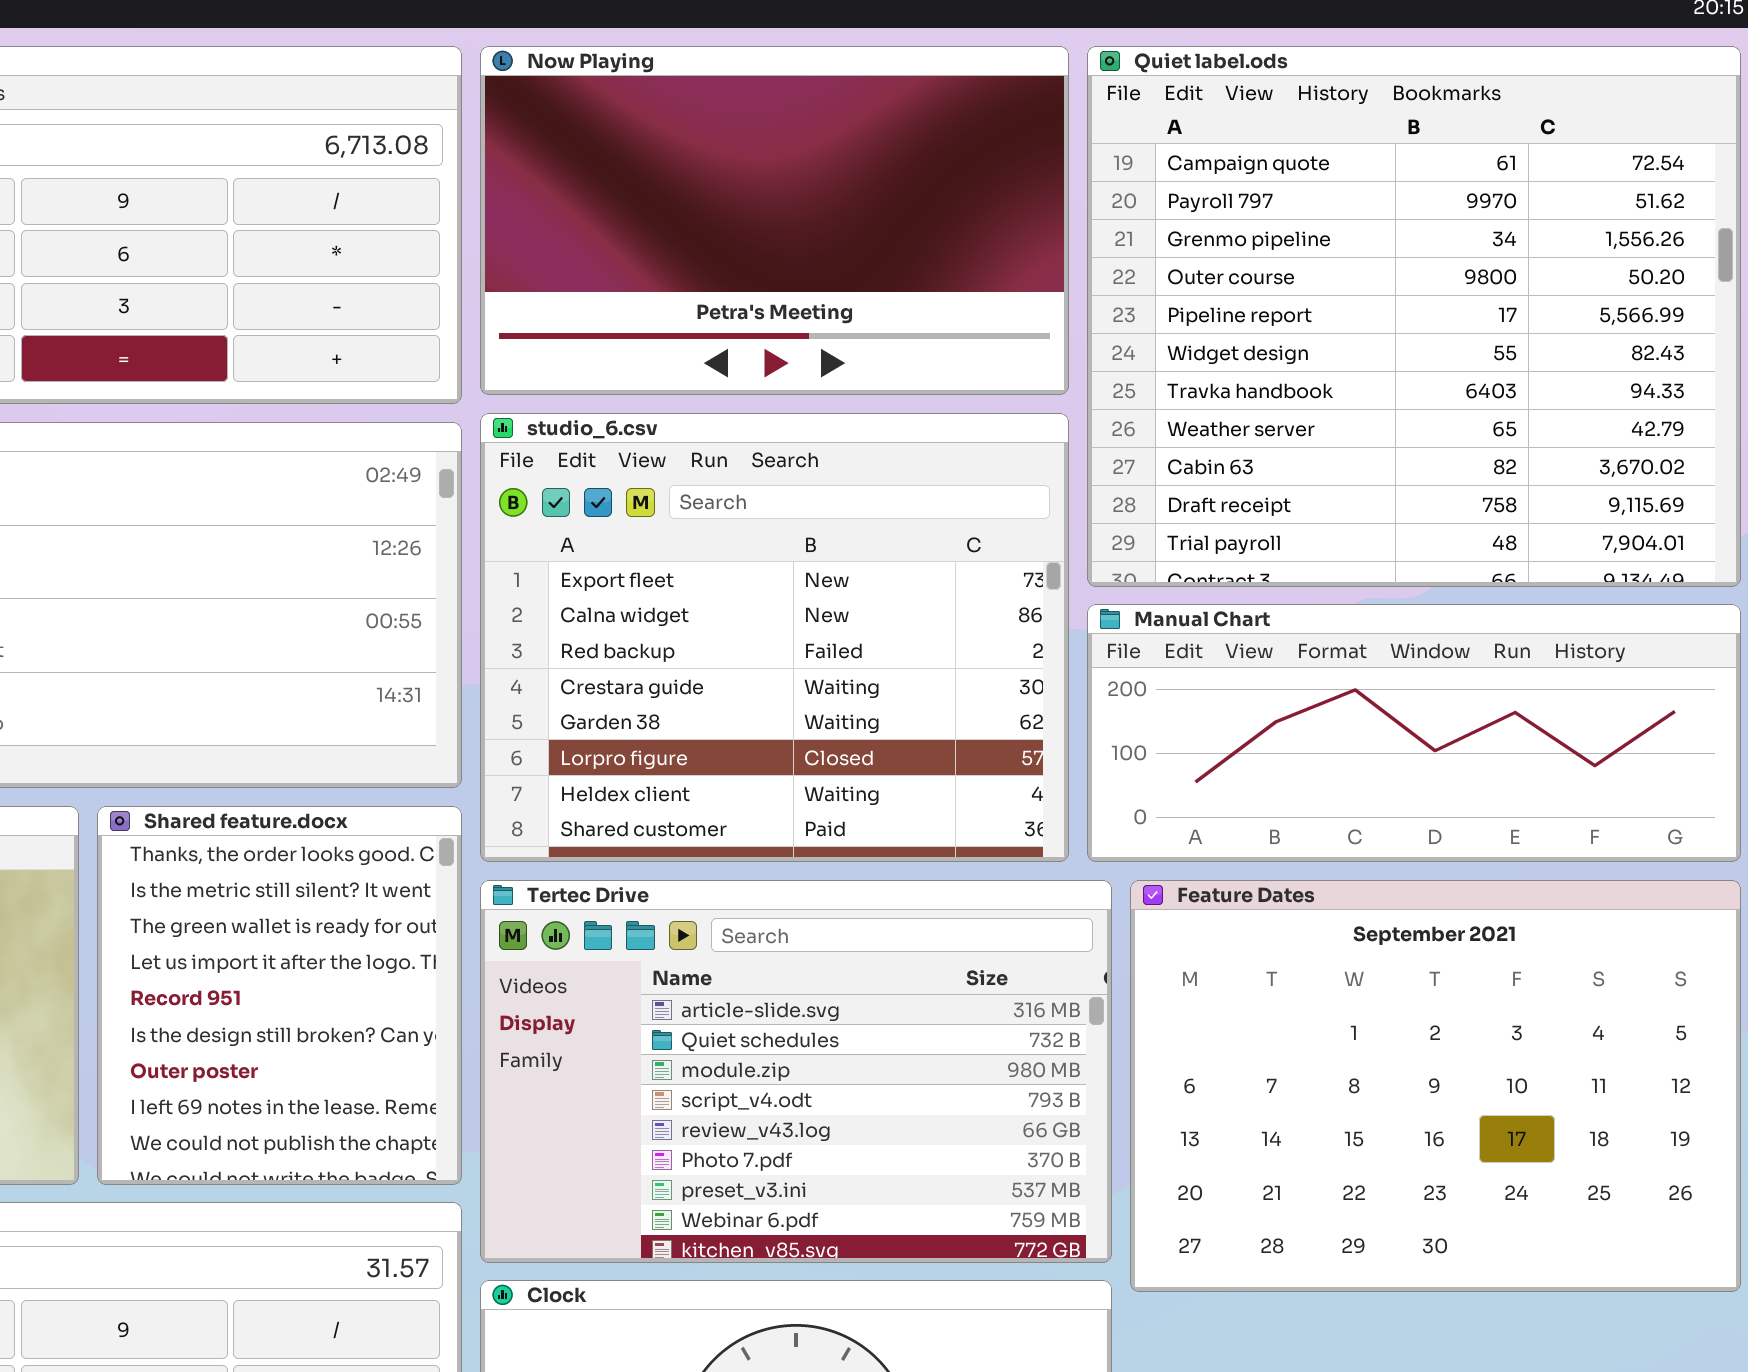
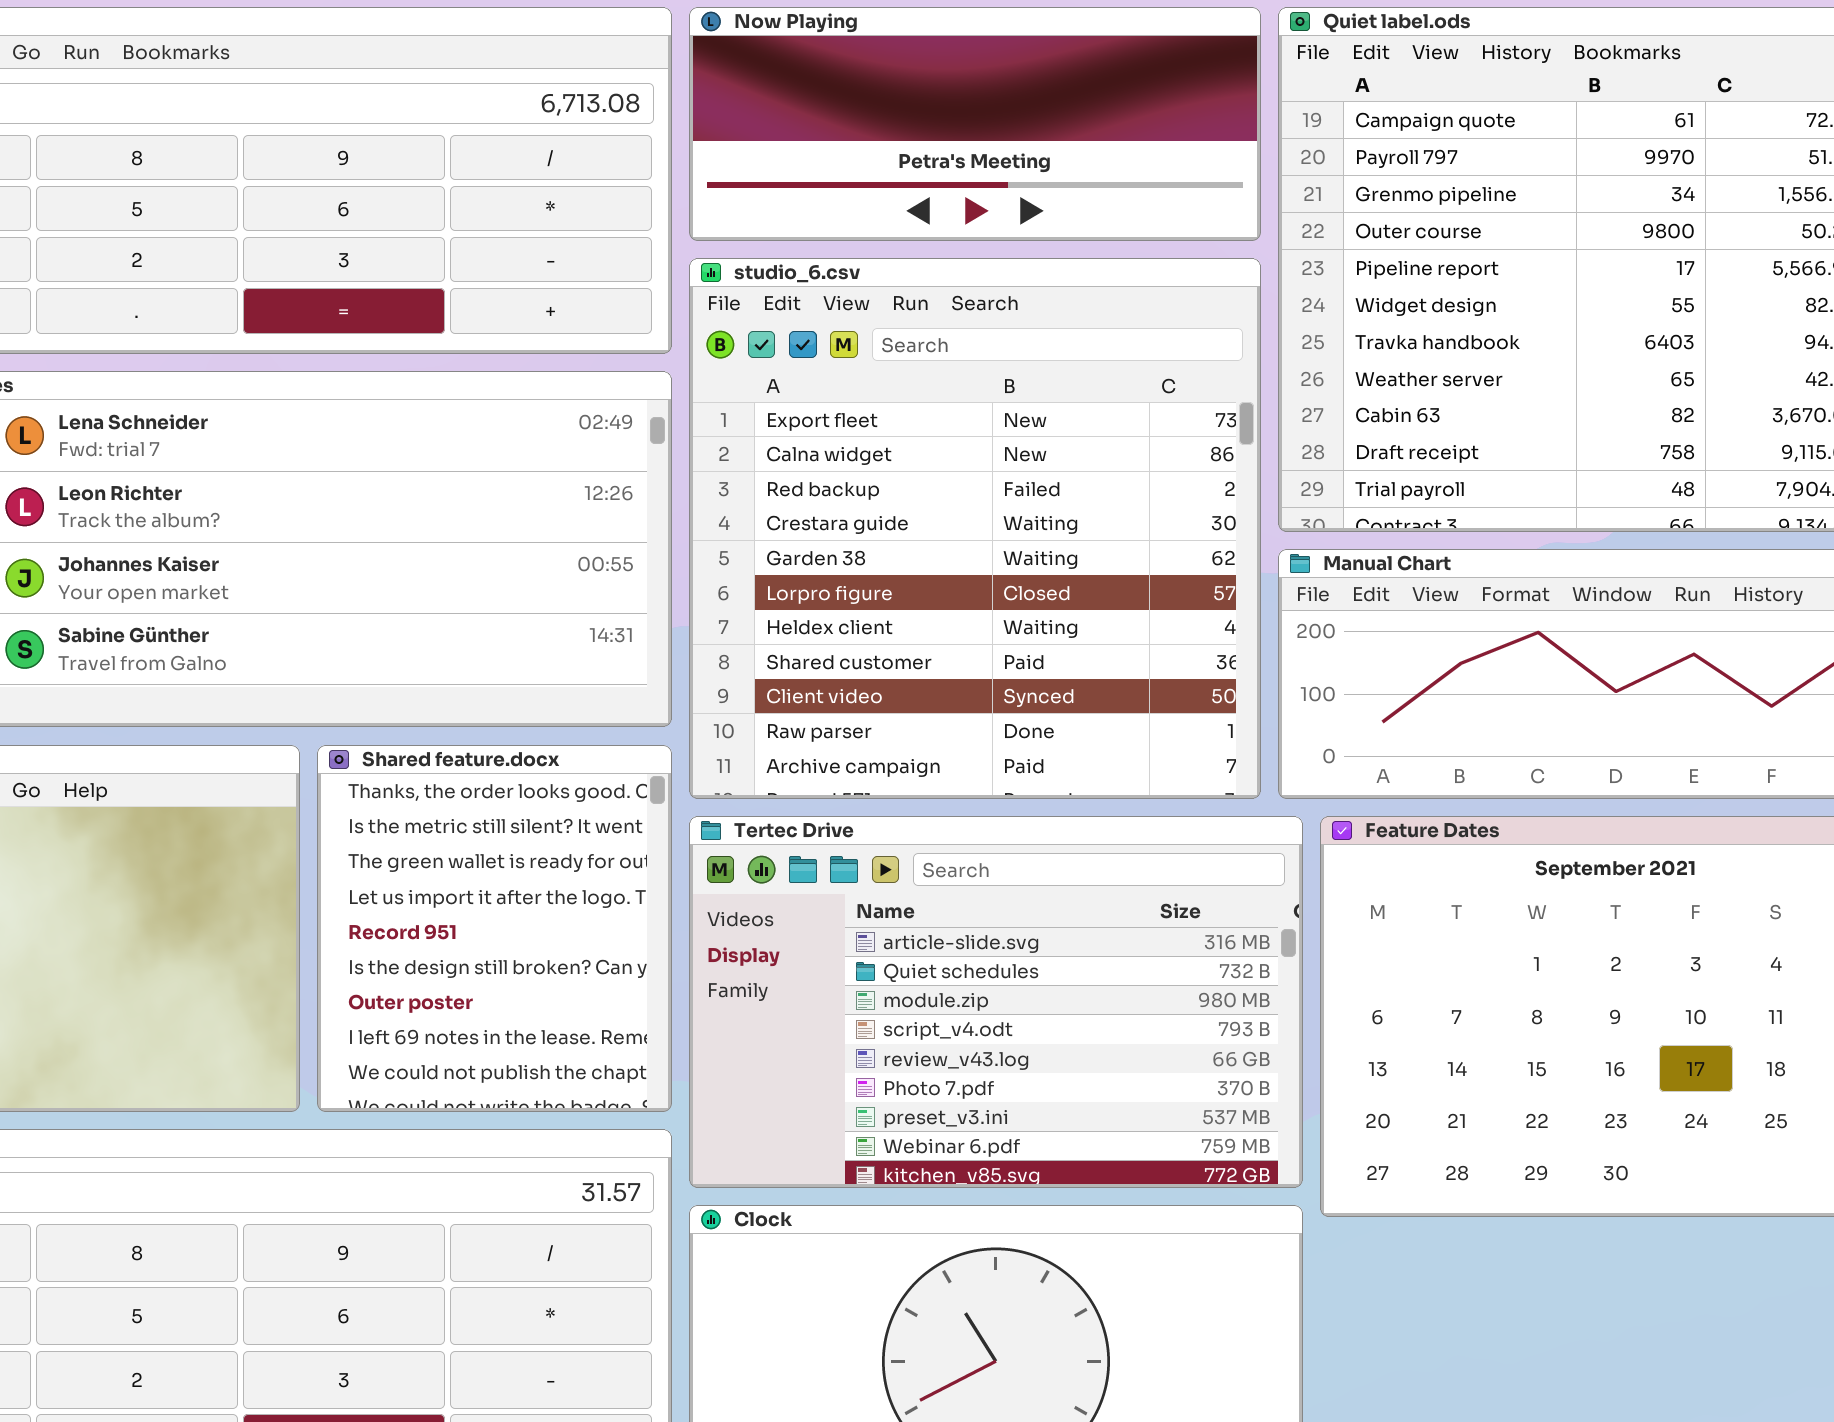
Now Playing: [480,46,1069,395] -> [689,7,1261,241], resized
studio_6.csv: [480,413,1069,862] -> [689,258,1261,799], resized

